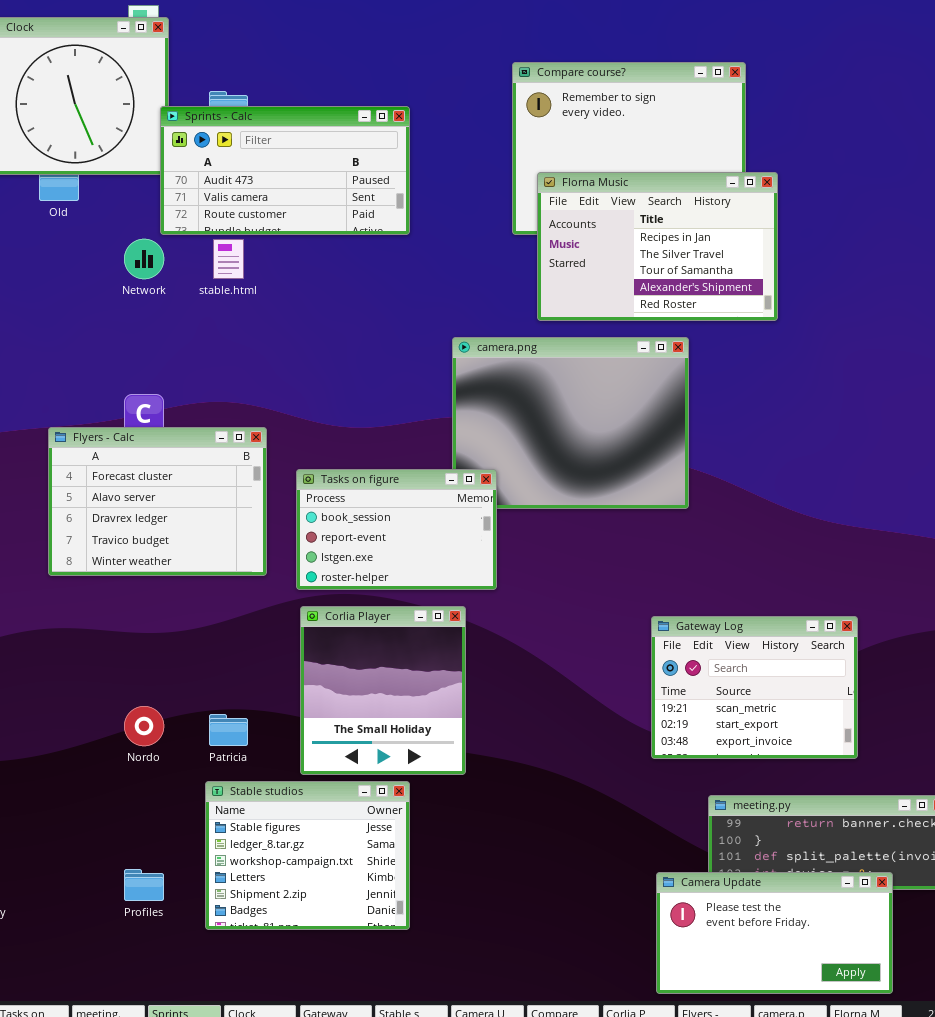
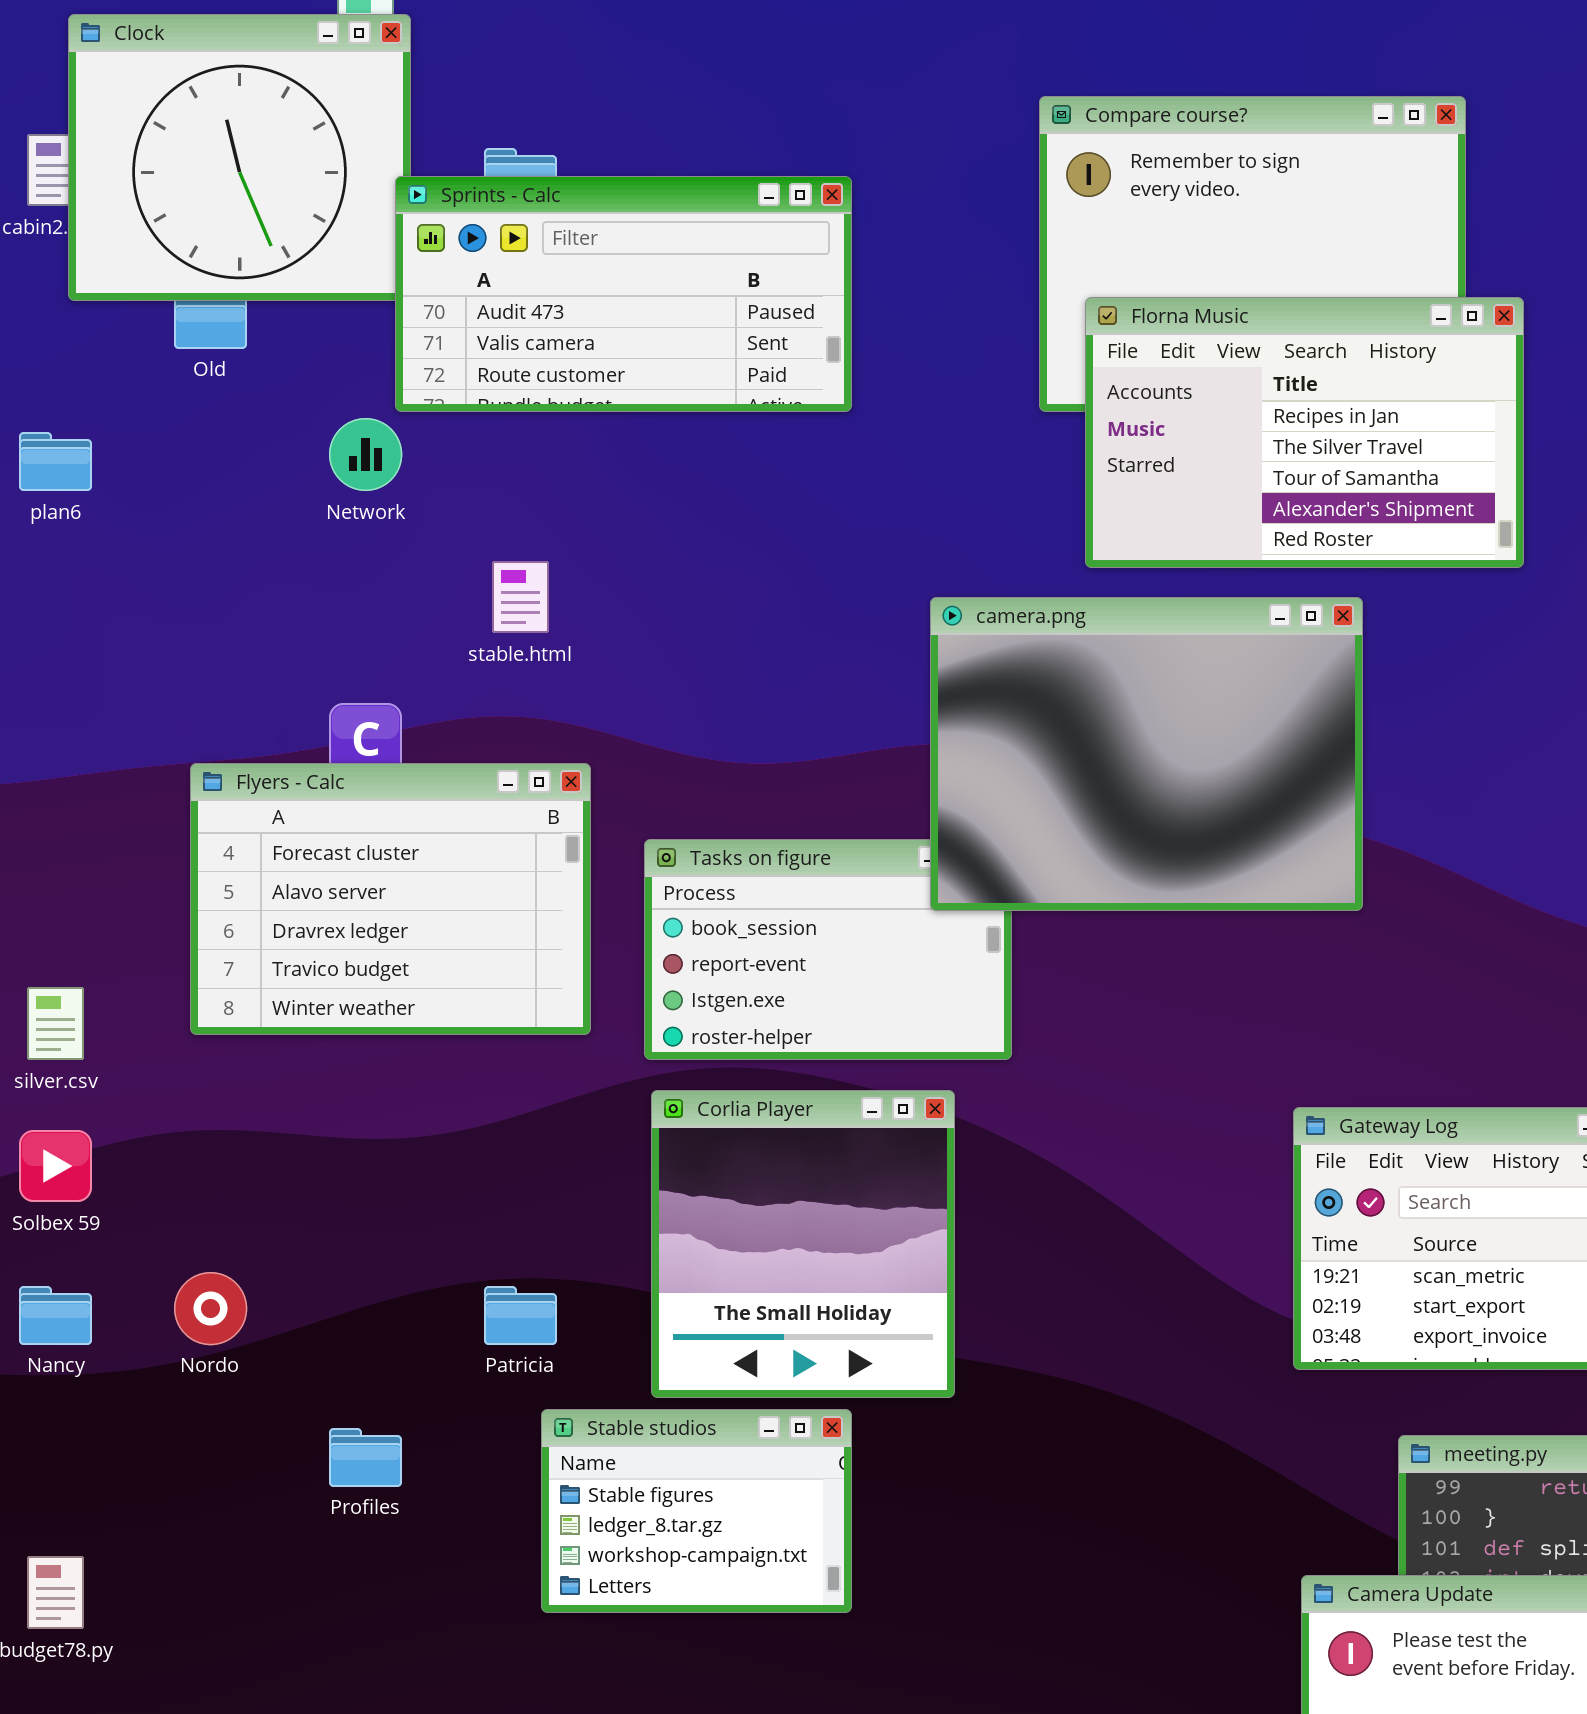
stable.html: [213,239,244,279] -> [492,561,549,633], moved
camera.png: [452,337,689,509] -> [930,597,1363,911], raised
Nordo: [124,706,164,746] -> [174,1272,247,1345], moved
Stable studios: [205,781,410,930] -> [541,1409,852,1613], resized
Profiles: [124,869,164,901] -> [329,1428,402,1487], moved

